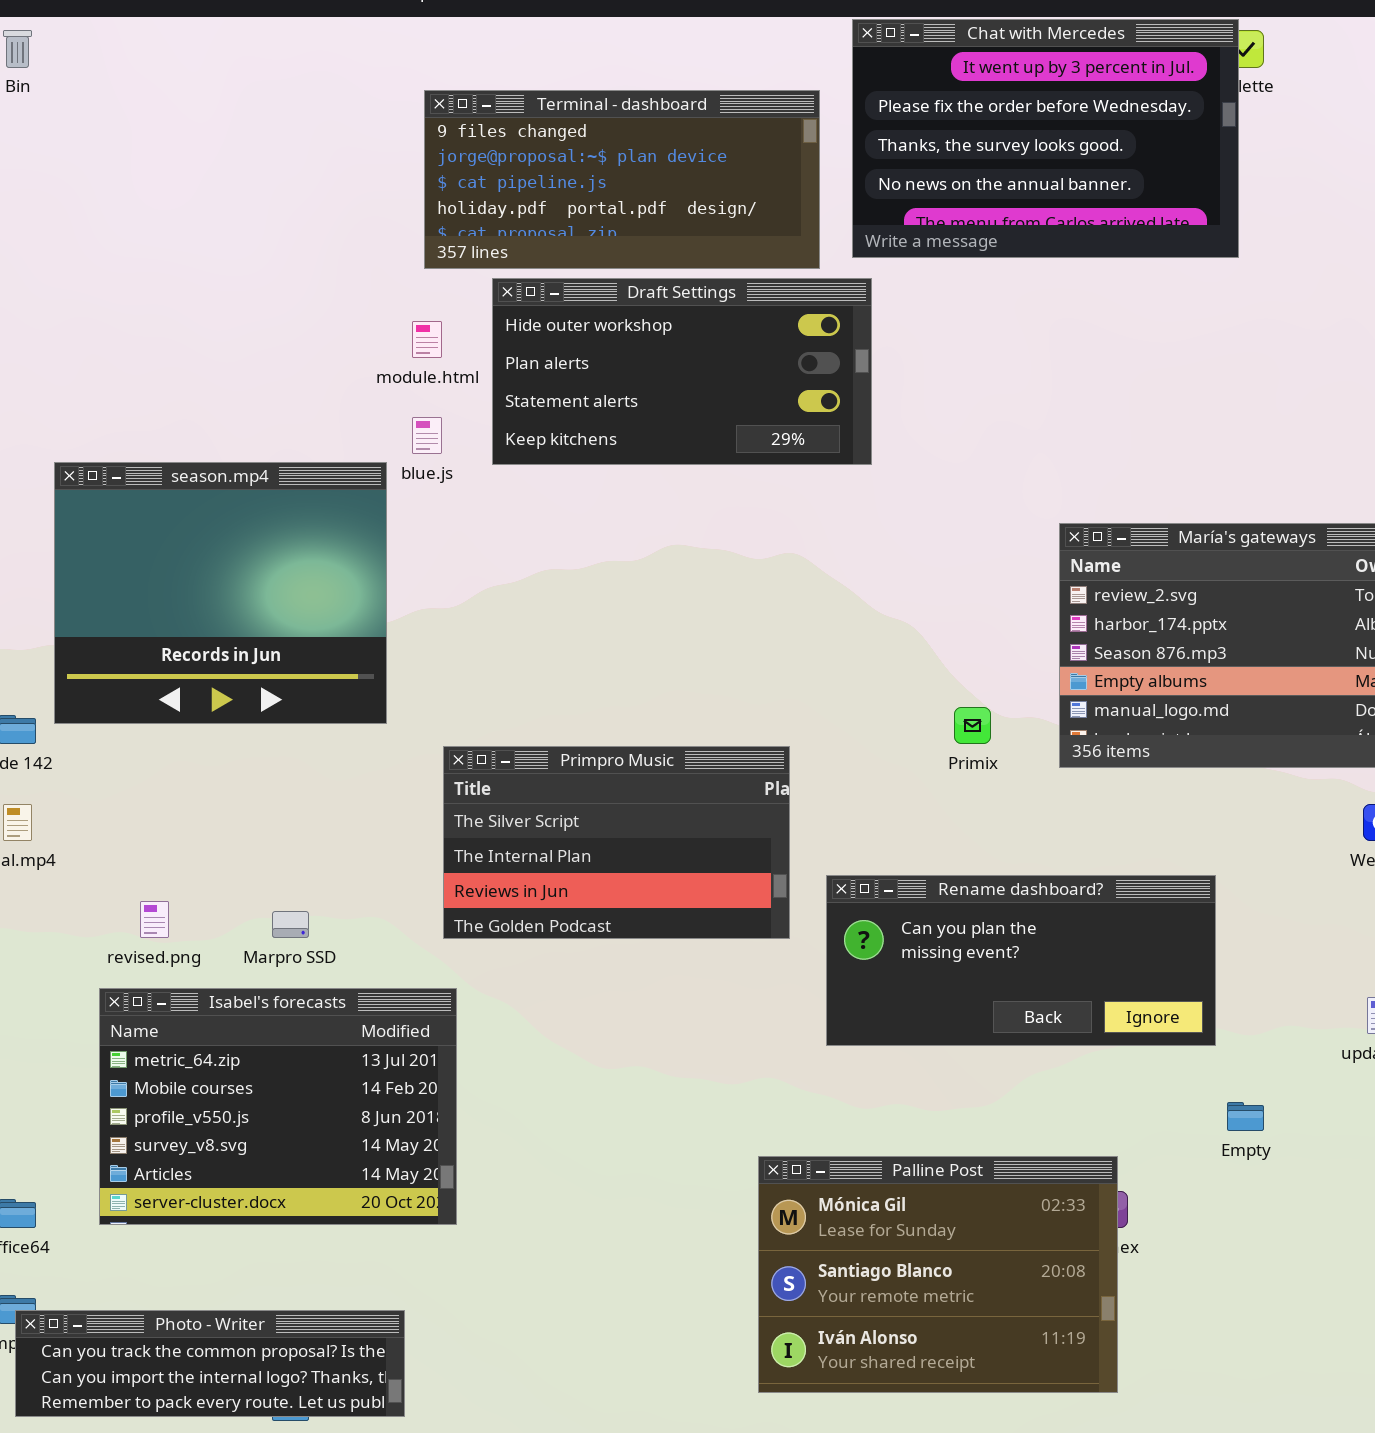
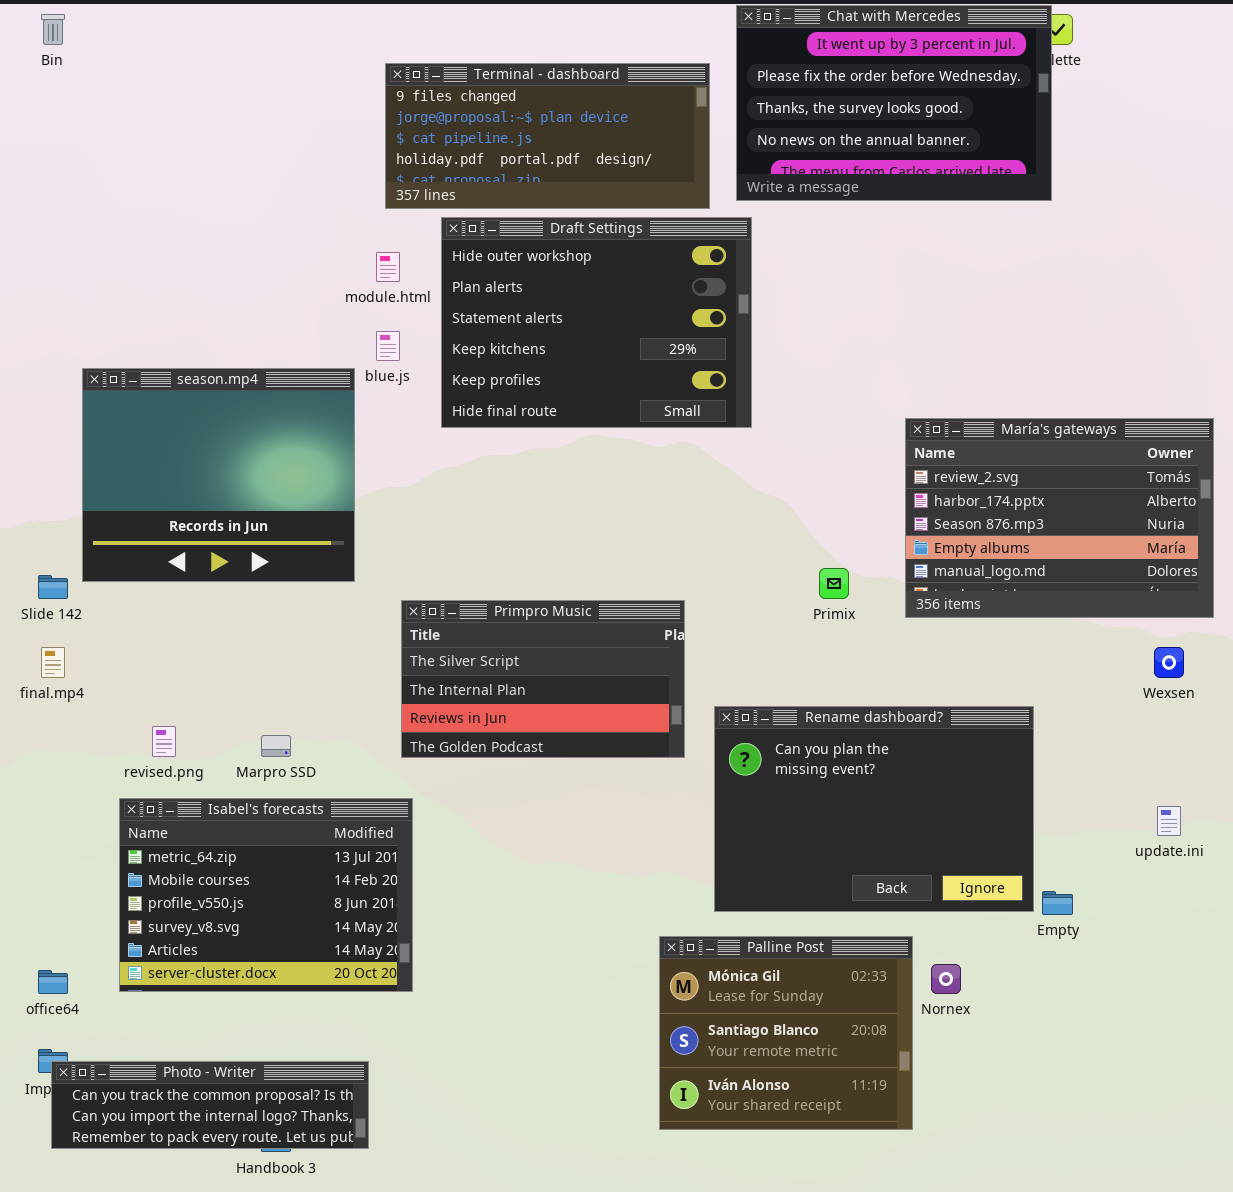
Draft Settings: [492,278,872,465] -> [441,217,752,428], resized
Rename dashboard?: [826,875,1216,1046] -> [714,706,1034,912], resized
Palline Post: [758,1156,1118,1393] -> [659,936,913,1130], resized

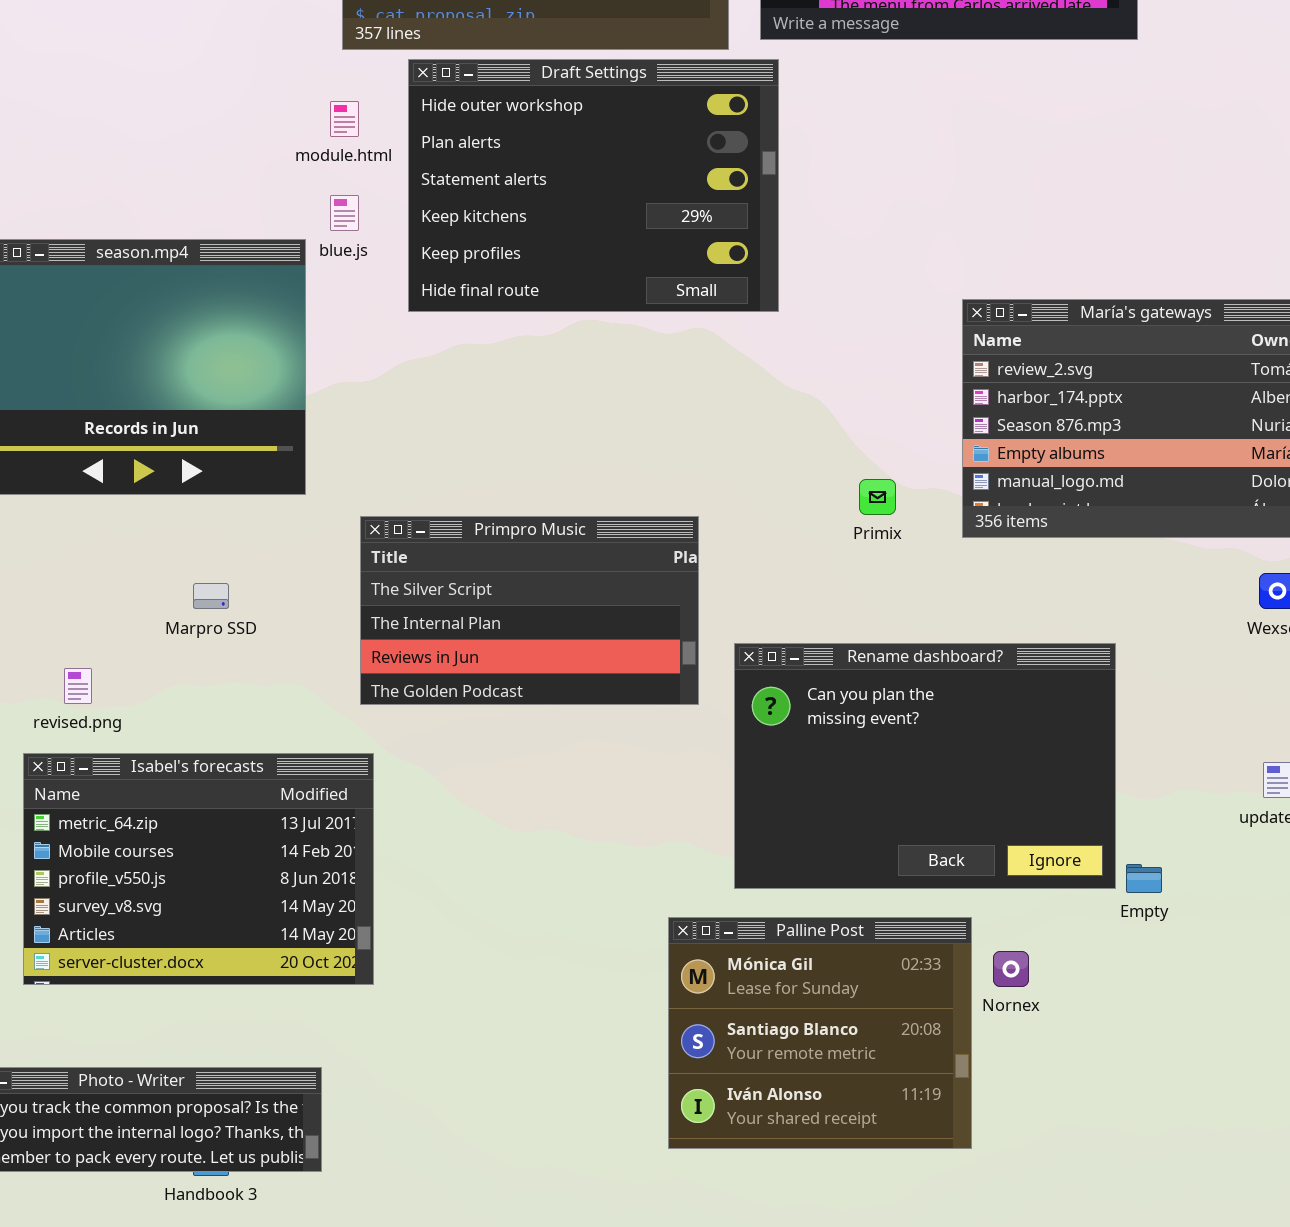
Marpro SSD: [261,735,291,757] -> [193,583,229,609], moved

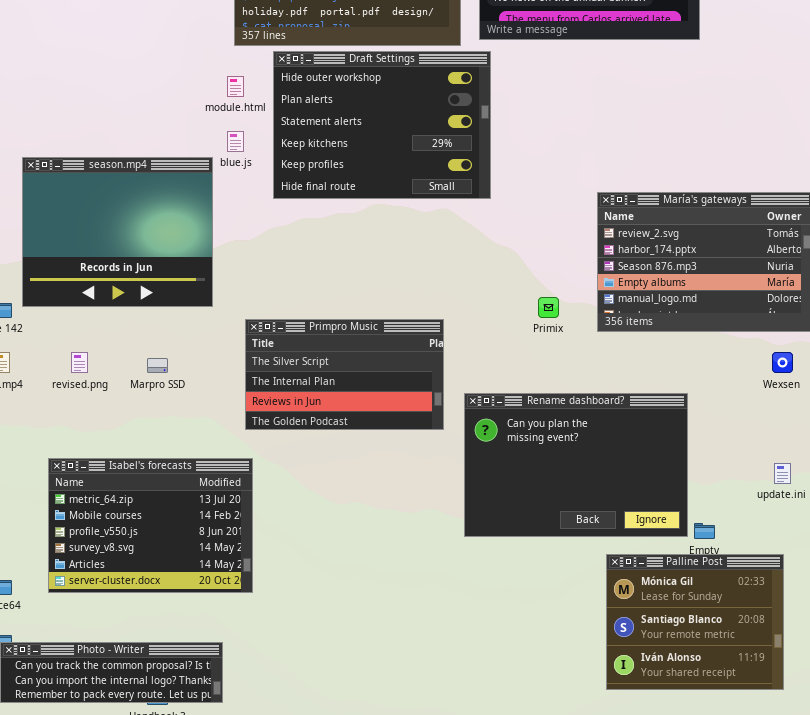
revised.png: [64,668,92,704] -> [71,352,88,373], moved
Palline Post: [668,917,972,1149] -> [606,554,784,690], moved

